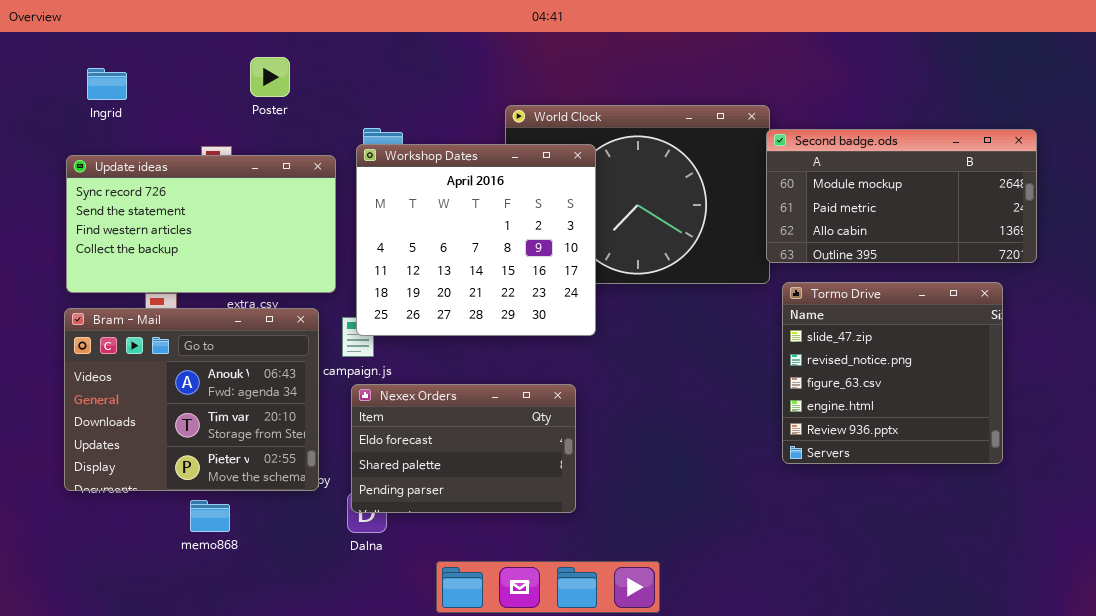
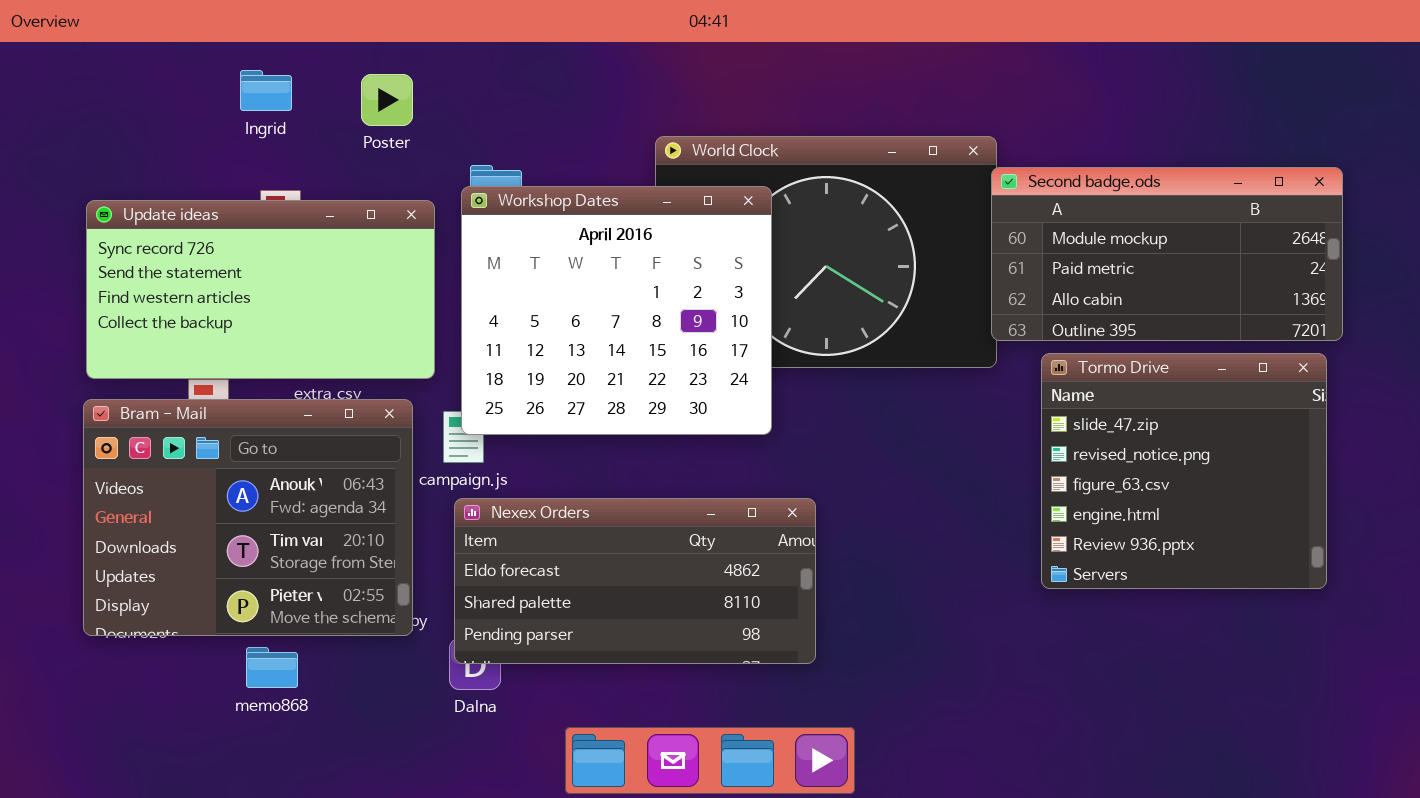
Poster: [250,57,290,97] -> [361,74,413,126], moved
Ingrid: [87,68,127,100] -> [240,70,292,111], moved
Tormo Drive: [782,282,1003,464] -> [1041,353,1327,589], moved
Nexex Orders: [351,384,576,513] -> [454,498,816,664], resized

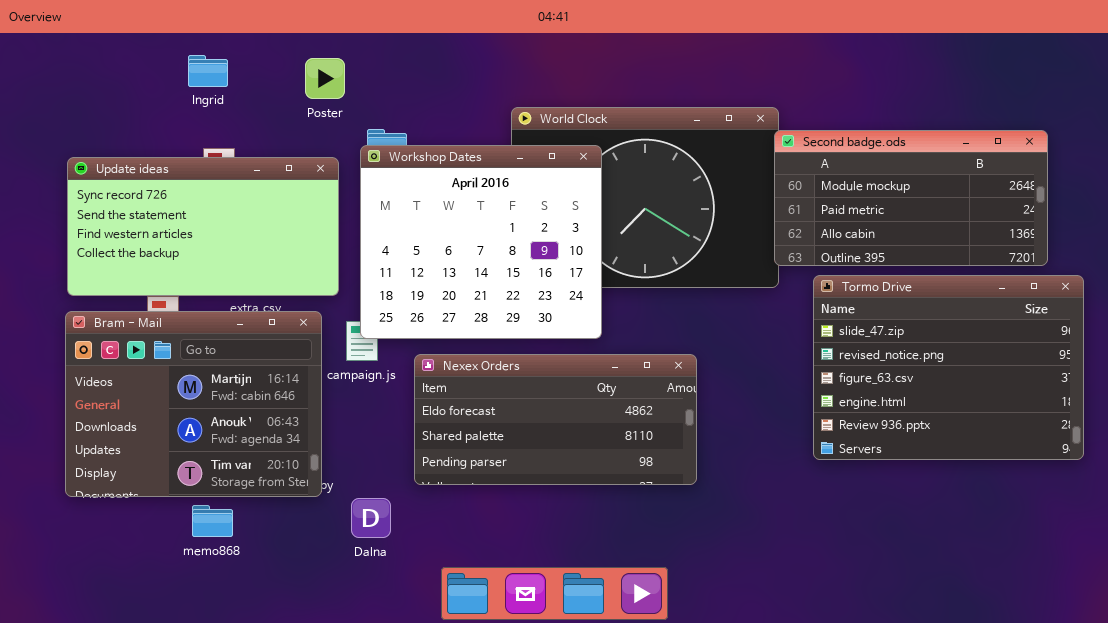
Poster: [361,74,413,126] -> [305,58,345,99], moved
Tormo Drive: [1041,353,1327,589] -> [813,275,1084,460], resized
Bram - Mail: [83,399,413,636] -> [65,311,322,497], scrolled up 1 row
Nexex Orders: [454,498,816,664] -> [414,354,697,485], moved

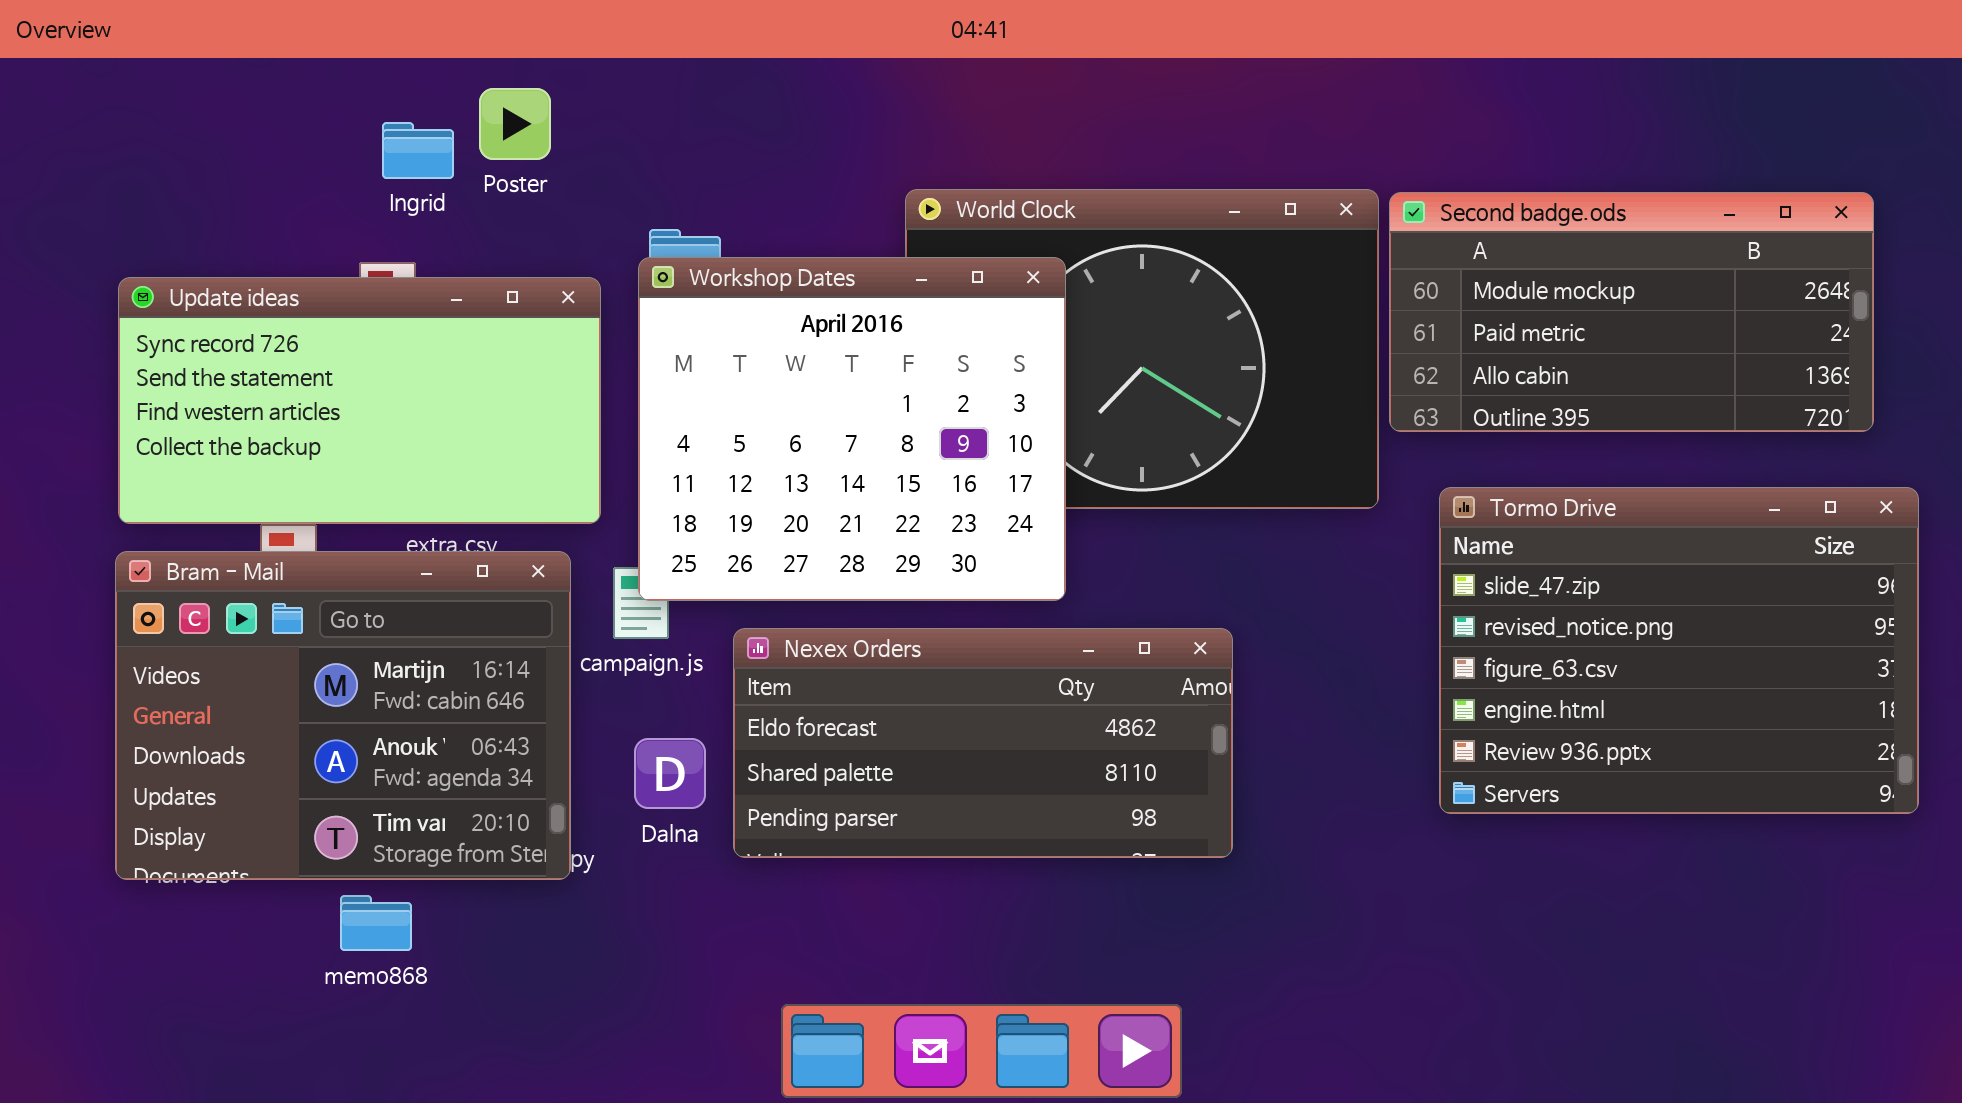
Ingrid: [188,55,228,87] -> [382,122,454,179], moved
Poster: [305,58,345,99] -> [479,88,551,160], moved
Second badge.ods: [774,130,1048,266] -> [1389,192,1874,432], moved
Dalna: [351,498,391,538] -> [634,738,706,809], moved

